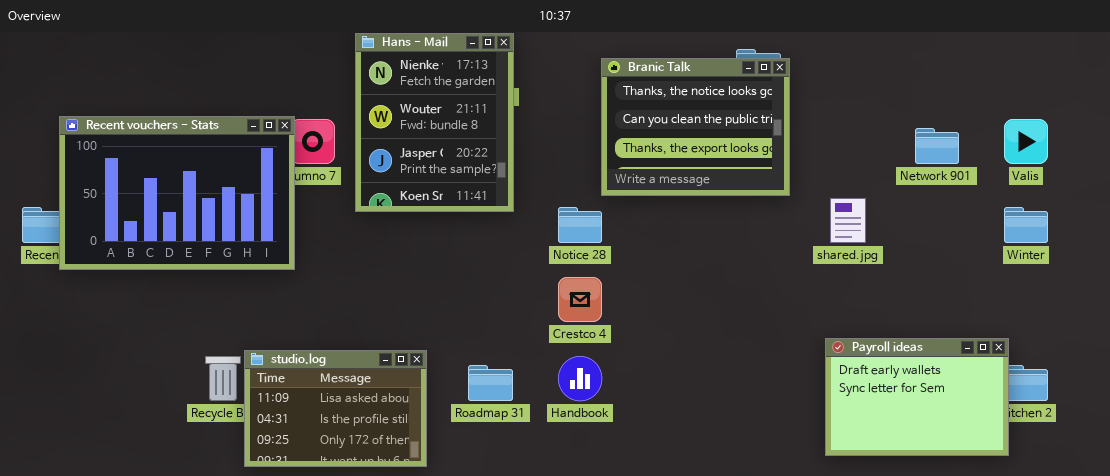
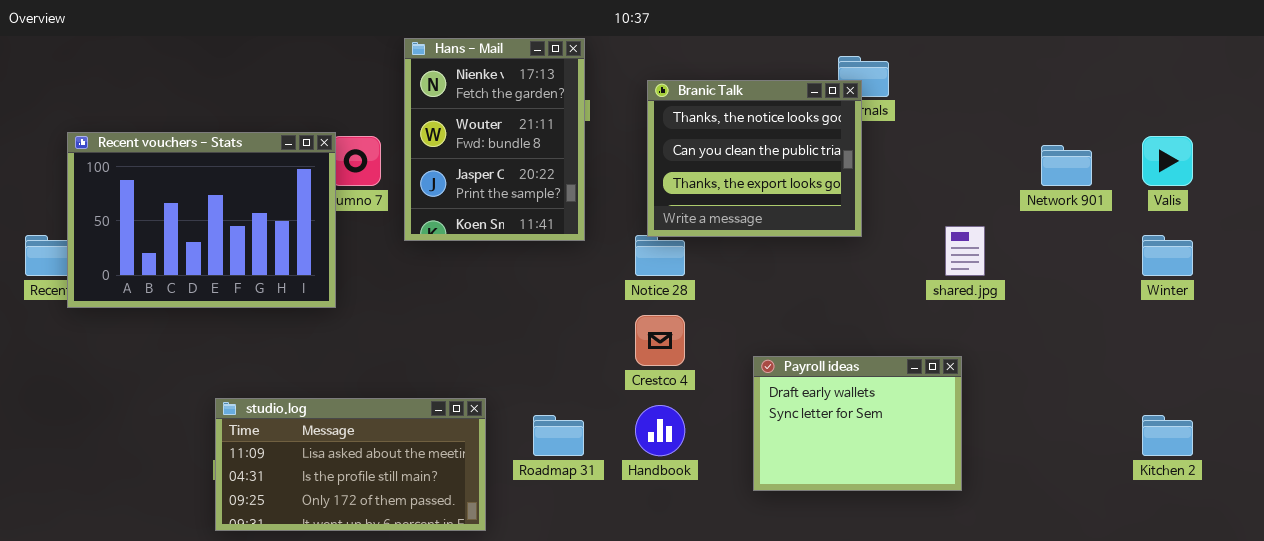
Branic Talk: [601,58,790,196] -> [647,80,862,237], moved
Payroll ideas: [825,338,1009,456] -> [753,356,962,491], moved
studio.log: [244,350,427,467] -> [215,398,486,531], resized

